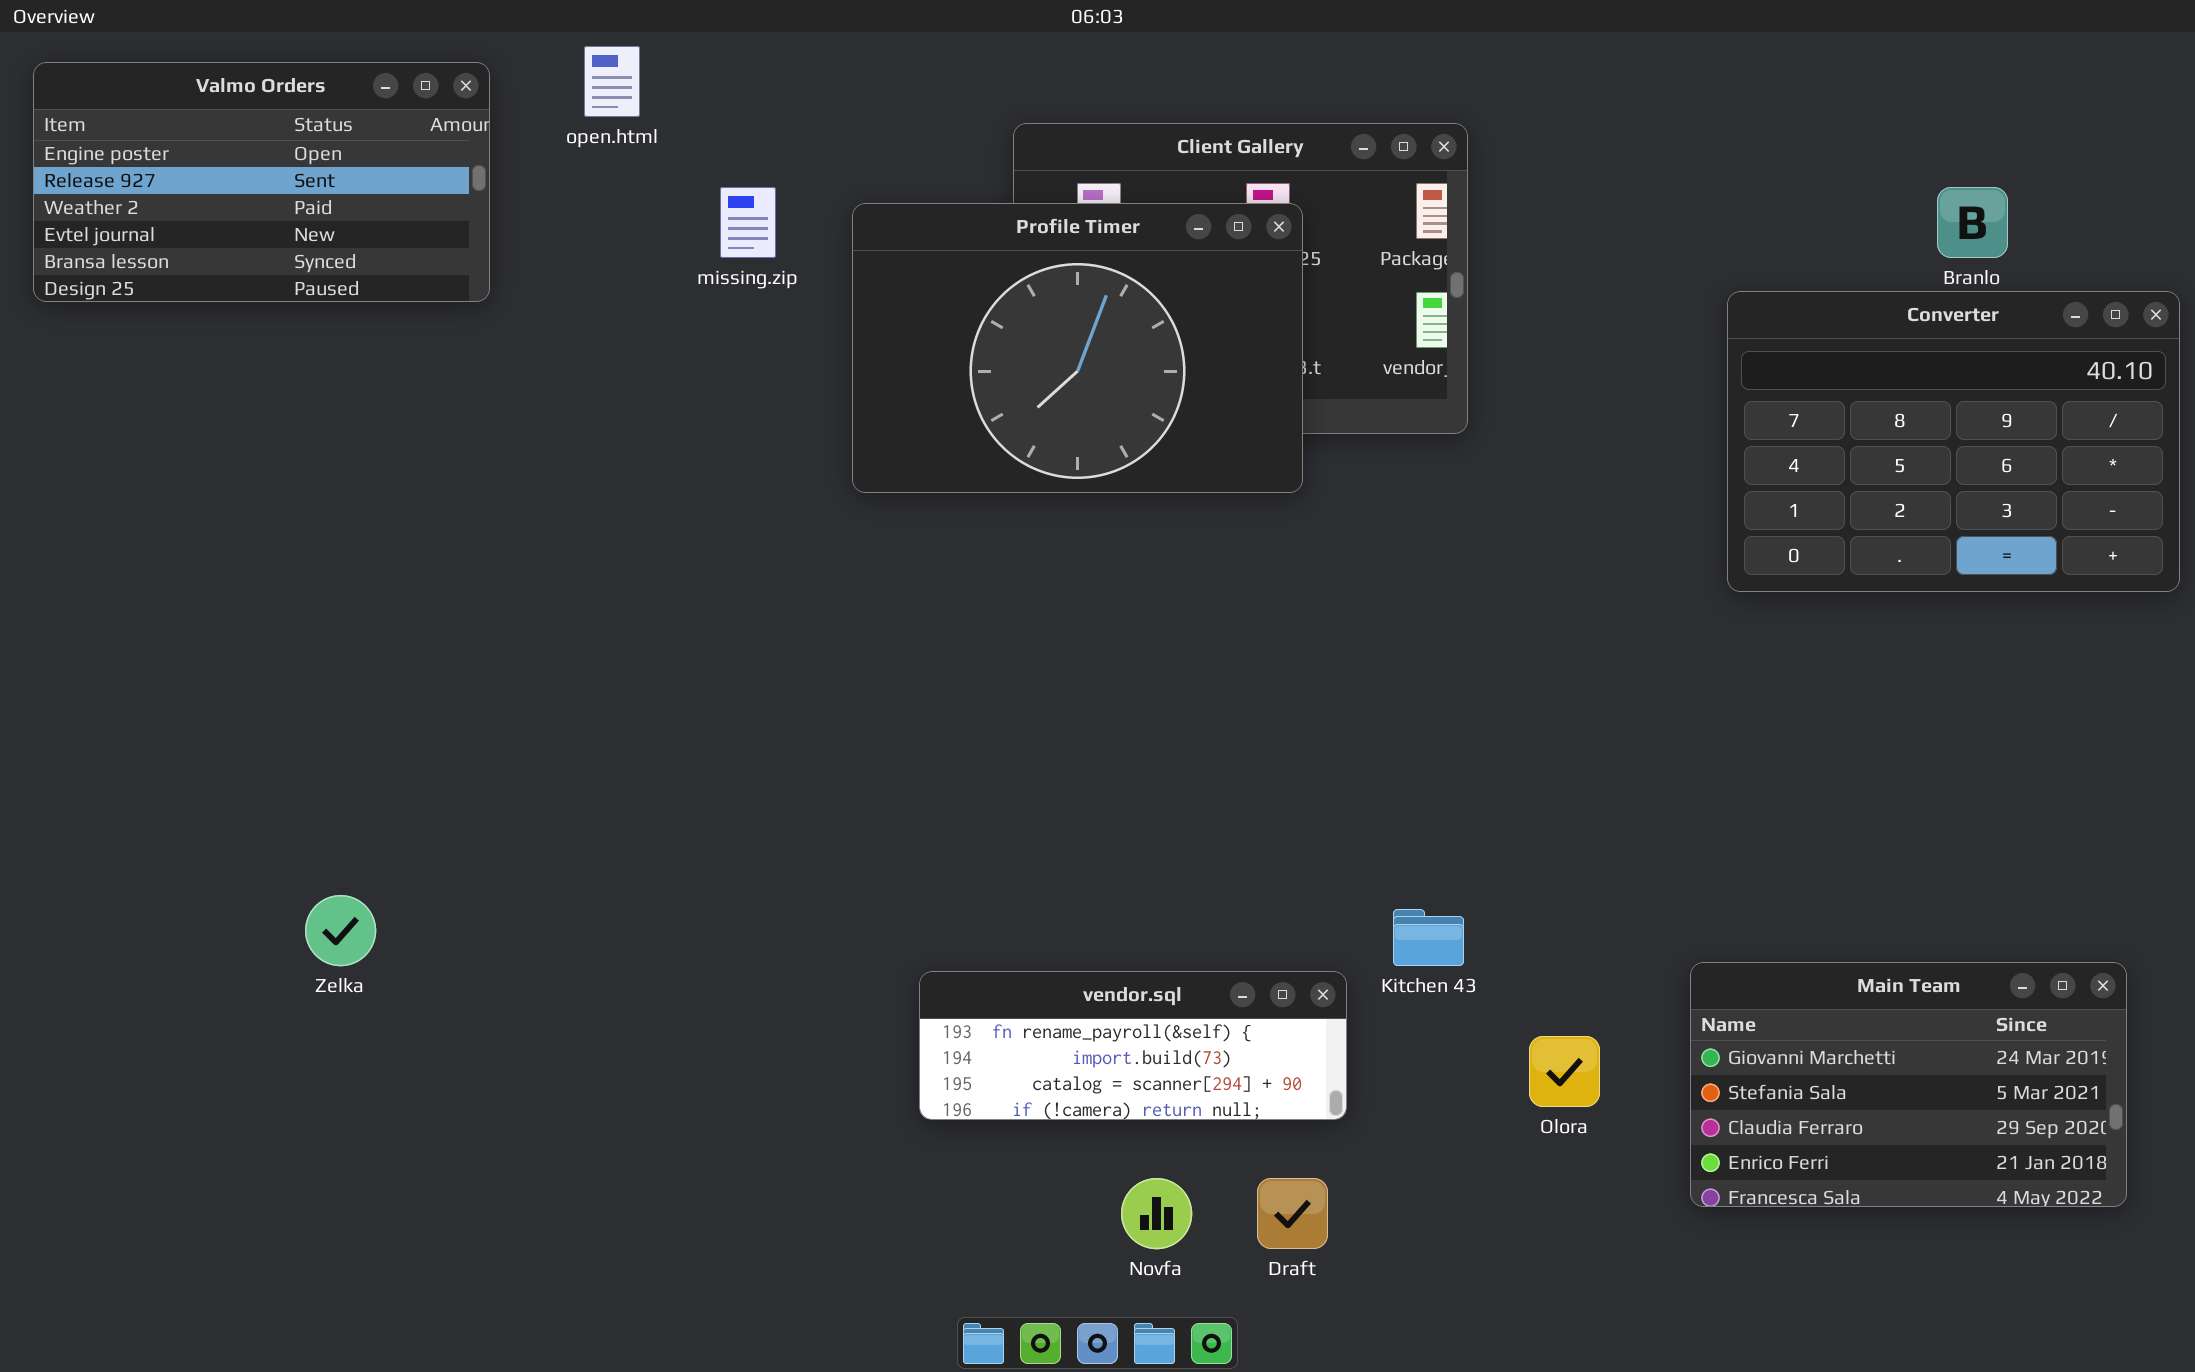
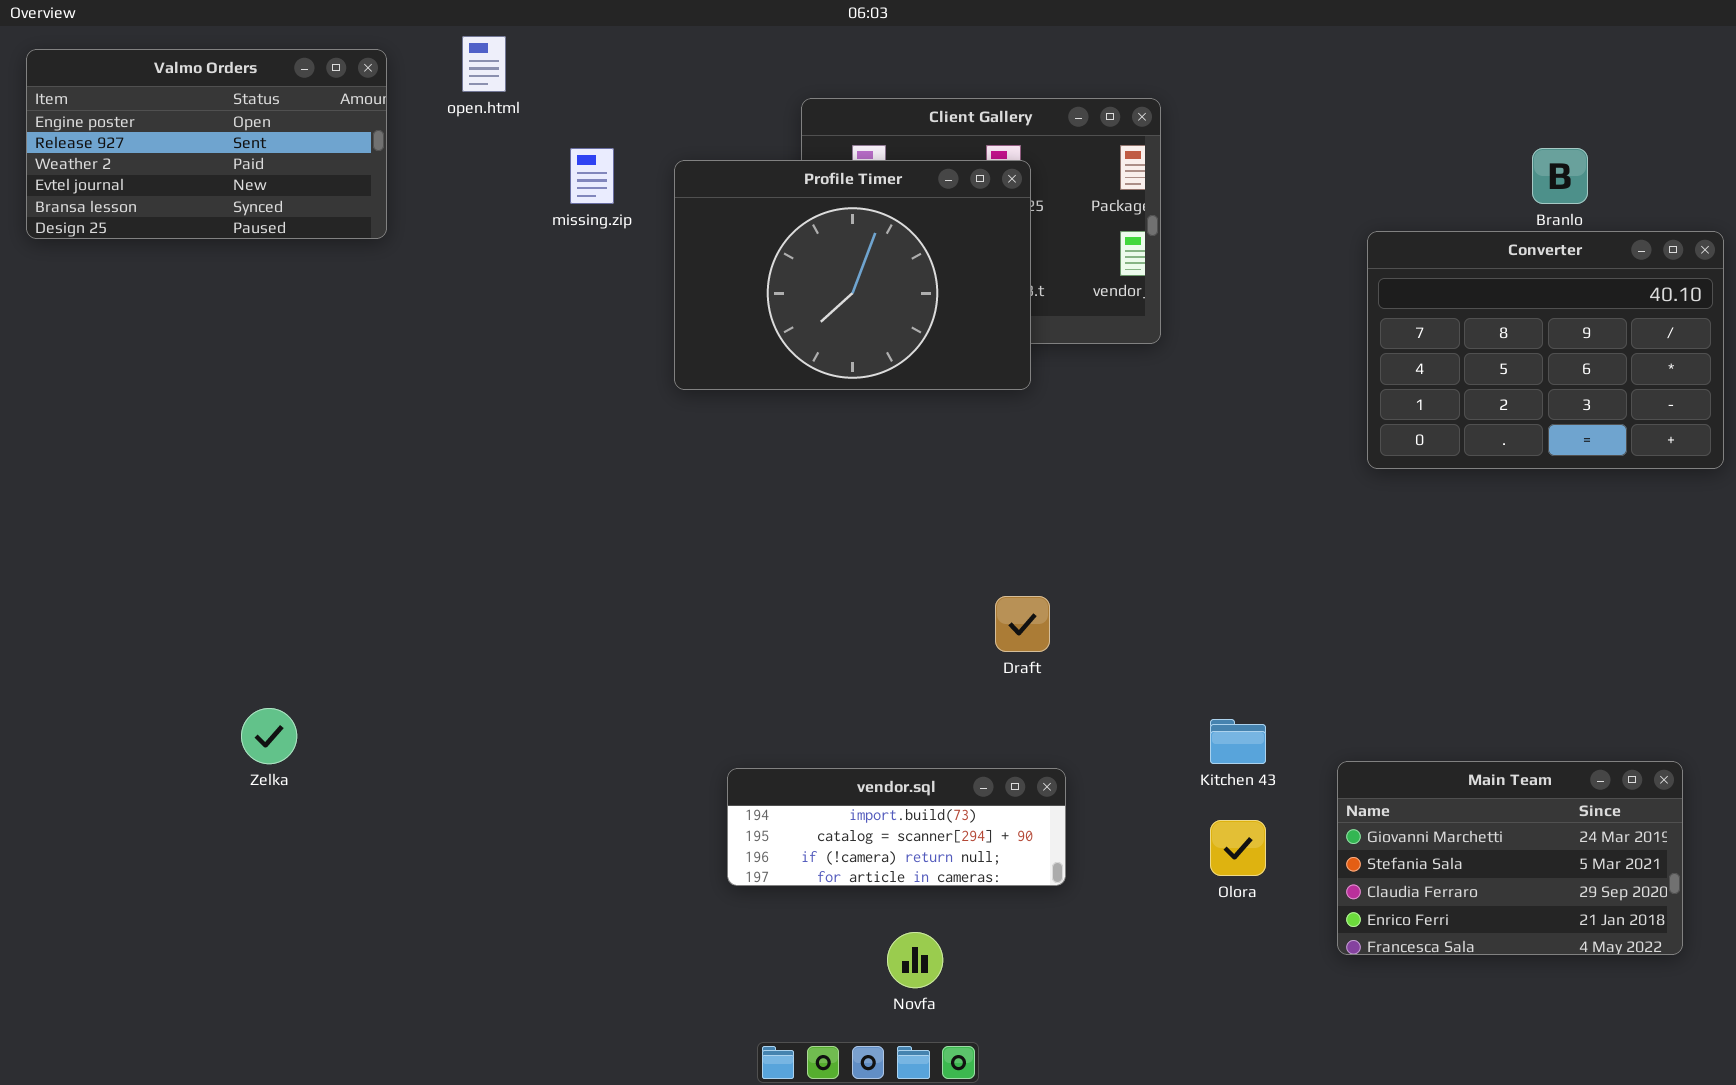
Kitchen 43: [1393,909,1464,966] -> [1210,719,1266,764], moved
vendor.sql: [919,971,1347,1120] -> [727,768,1066,886], scrolled down 1 row
Draft: [1257,1178,1328,1249] -> [995,596,1050,652], moved

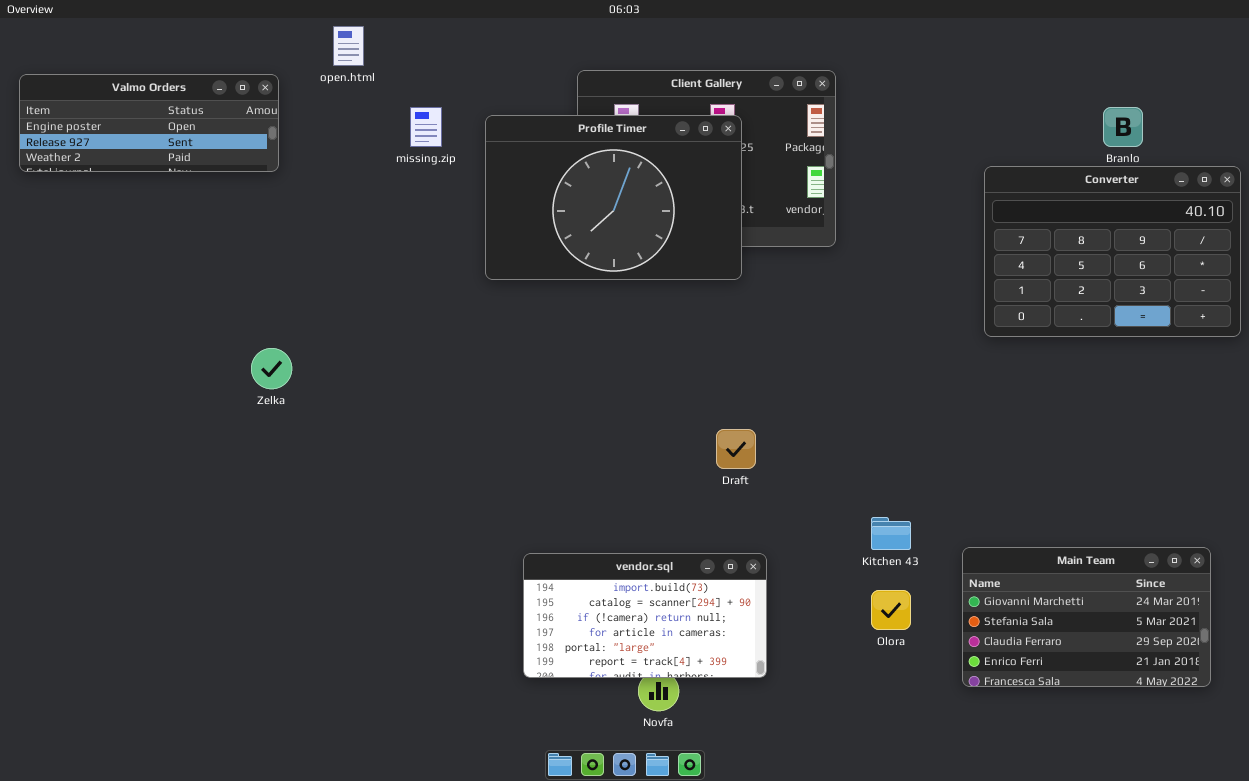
Valmo Orders: [26,49,387,239] -> [19,74,279,172], resized
Zelka: [241,708,297,764] -> [251,348,292,389], moved
vendor.sql: [727,768,1066,886] -> [523,553,767,678], resized

